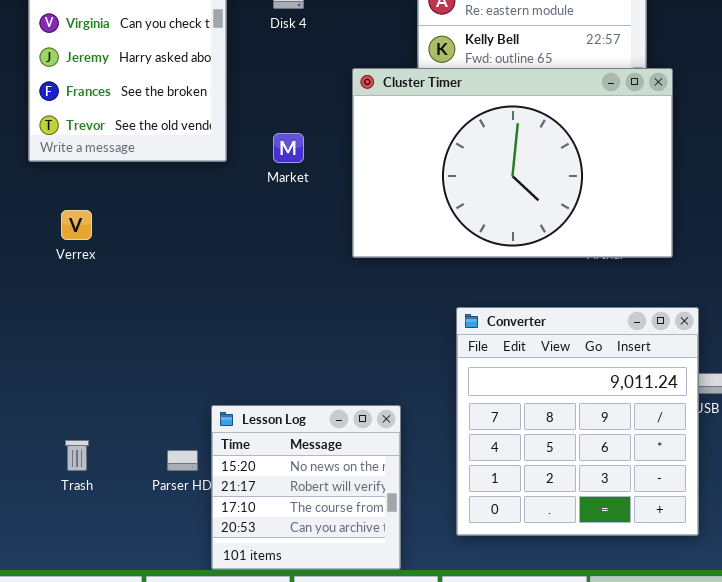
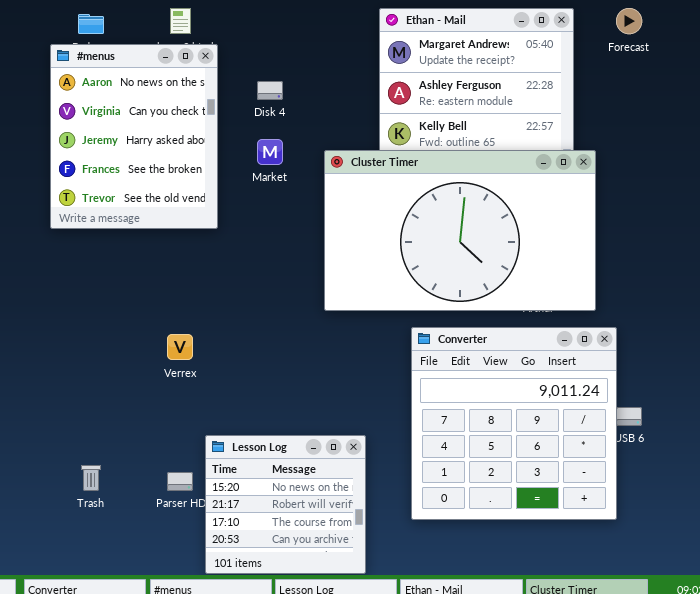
Market: [273,133,304,163] -> [257,139,283,165], moved
Verrex: [61,210,92,240] -> [167,334,193,360], moved
Converter: [456,307,699,536] -> [411,327,617,520], moved

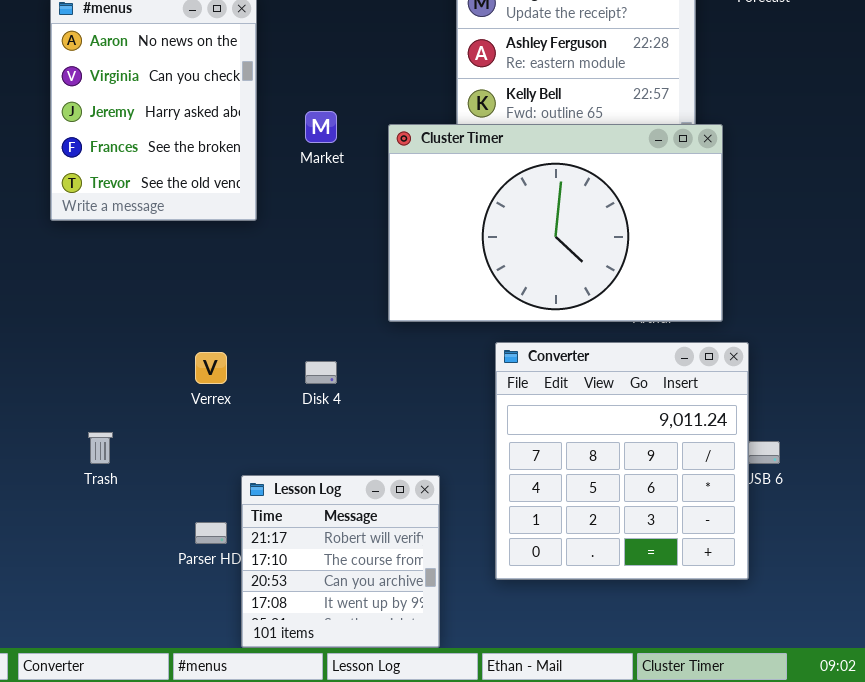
Disk 4: [257,81,283,100] -> [305,361,337,384], moved
Lesson Log: [205,435,366,574] -> [241,475,440,648], scrolled down 1 row
Trash: [81,465,101,491] -> [88,432,113,464], moved

